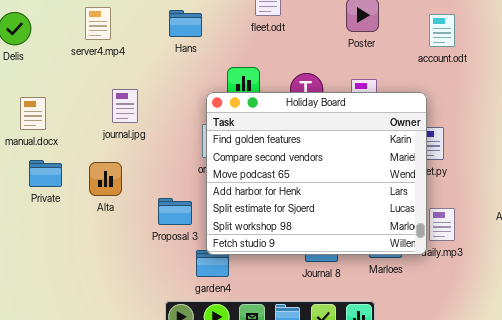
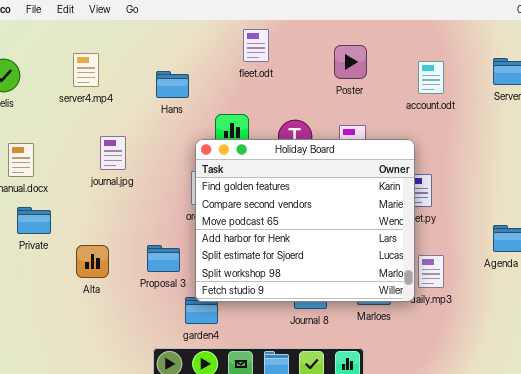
Hans: [169,10,202,37] -> [156,71,189,98], moved
Alta: [89,162,122,196] -> [76,245,109,278], moved

